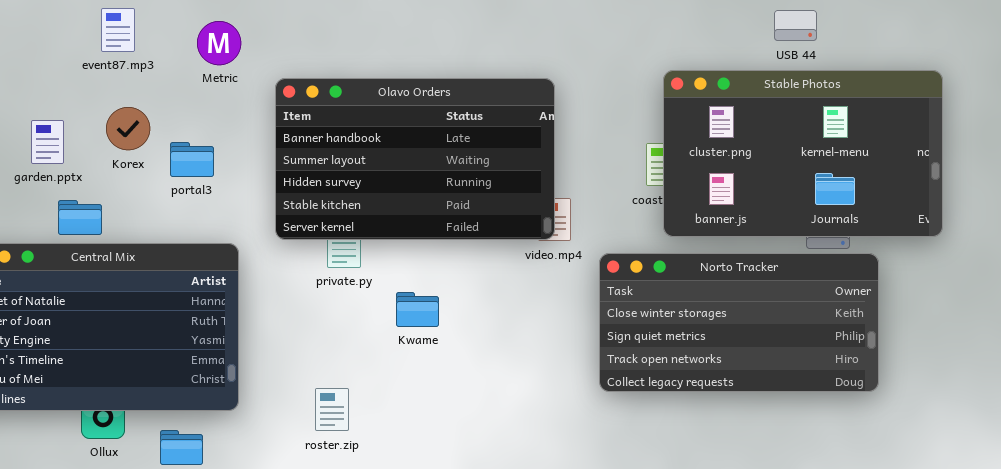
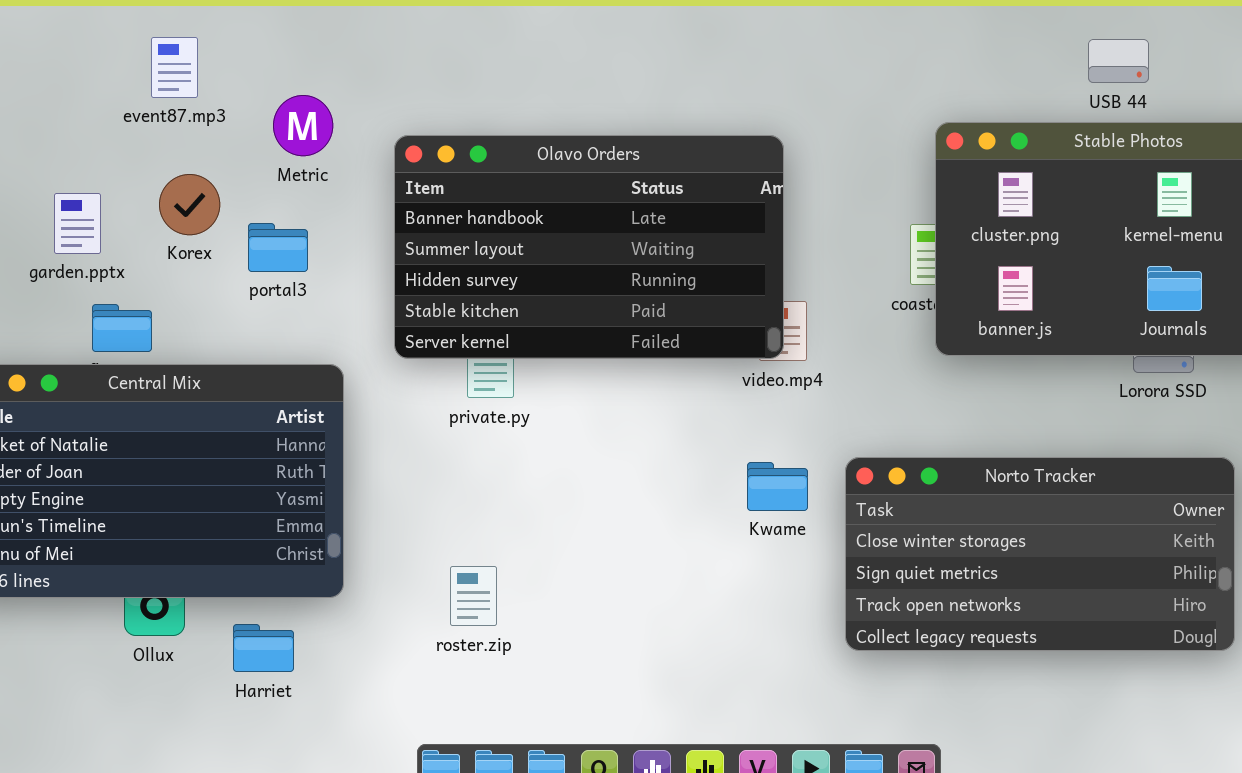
Metric: [197,21,241,65] -> [273,95,333,156], moved
Norto Tracker: [599,253,879,392] -> [845,457,1235,651], moved
Kwame: [396,292,439,327] -> [747,462,808,511], moved

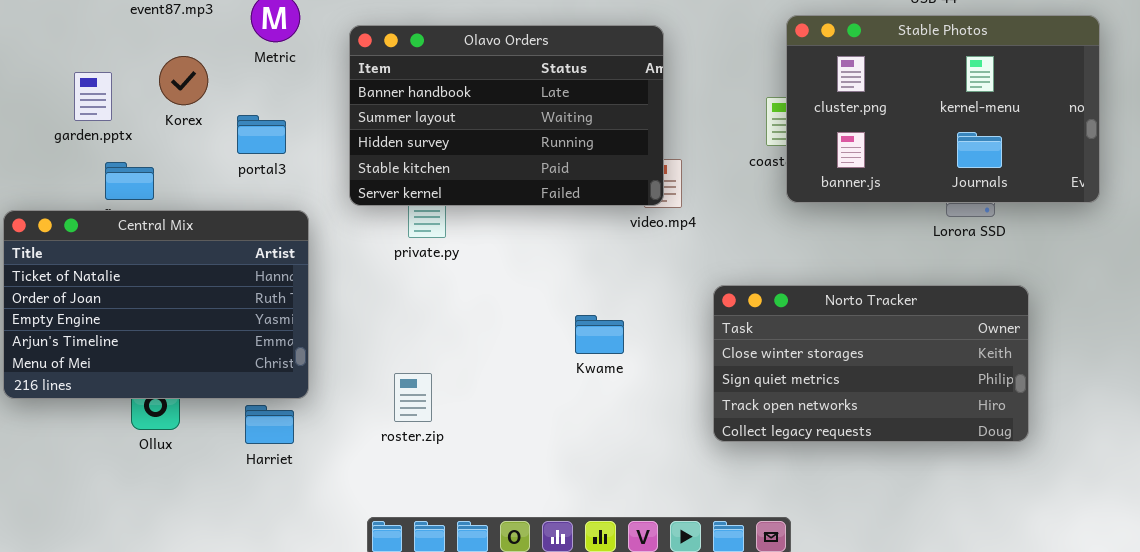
portal3: [248,223,308,272] -> [237,115,286,154], moved
Kwame: [747,462,808,511] -> [575,315,624,354], moved
Harriet: [233,624,294,672] -> [245,405,294,444], moved

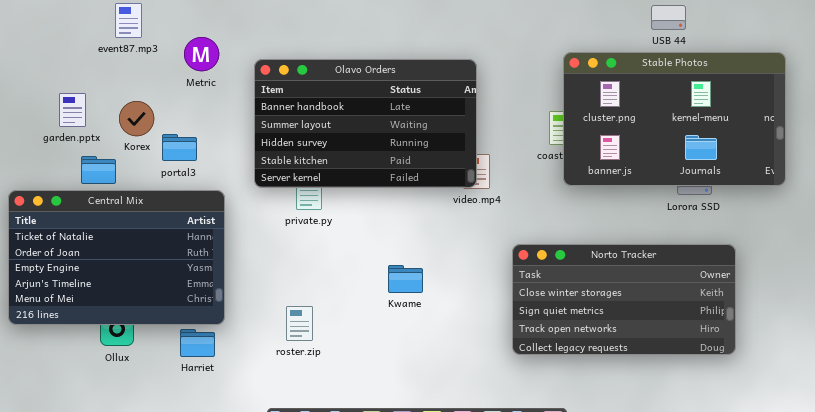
Korex: [159,56,208,105] -> [119,101,154,136], moved
portal3: [237,115,286,154] -> [162,134,197,161], moved
Kwame: [575,315,624,354] -> [388,265,423,293], moved

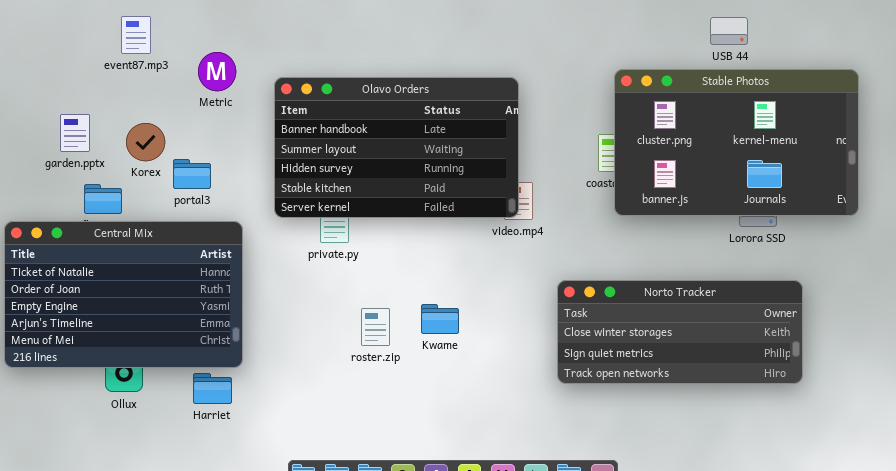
Norto Tracker: [512,244,736,355] -> [557,280,803,384], resized
roster.zip: [286,306,313,341] -> [361,308,390,346], moved

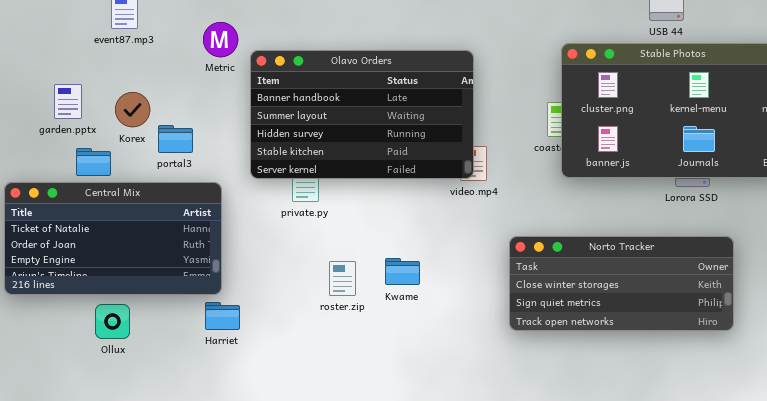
Metric: [198,52,236,91] -> [203,22,238,57], moved
Central Mix: [4,221,243,368] -> [4,182,222,295], resized
Harriet: [193,373,232,404] -> [205,302,240,330], moved

